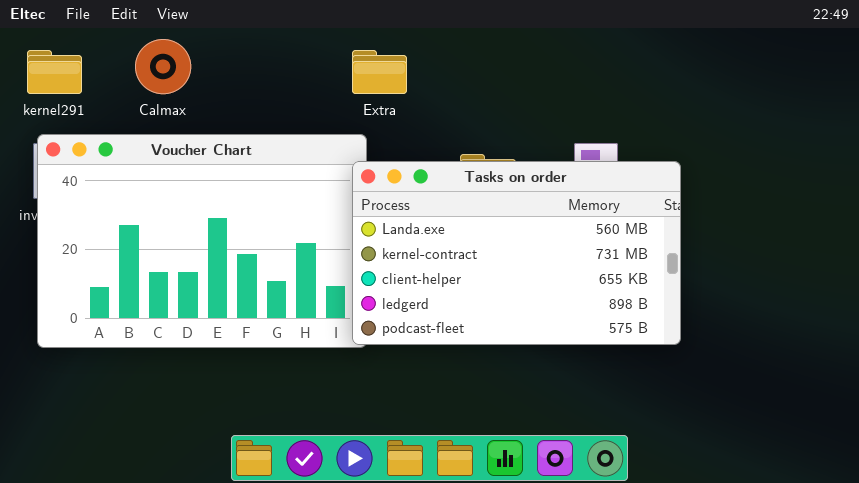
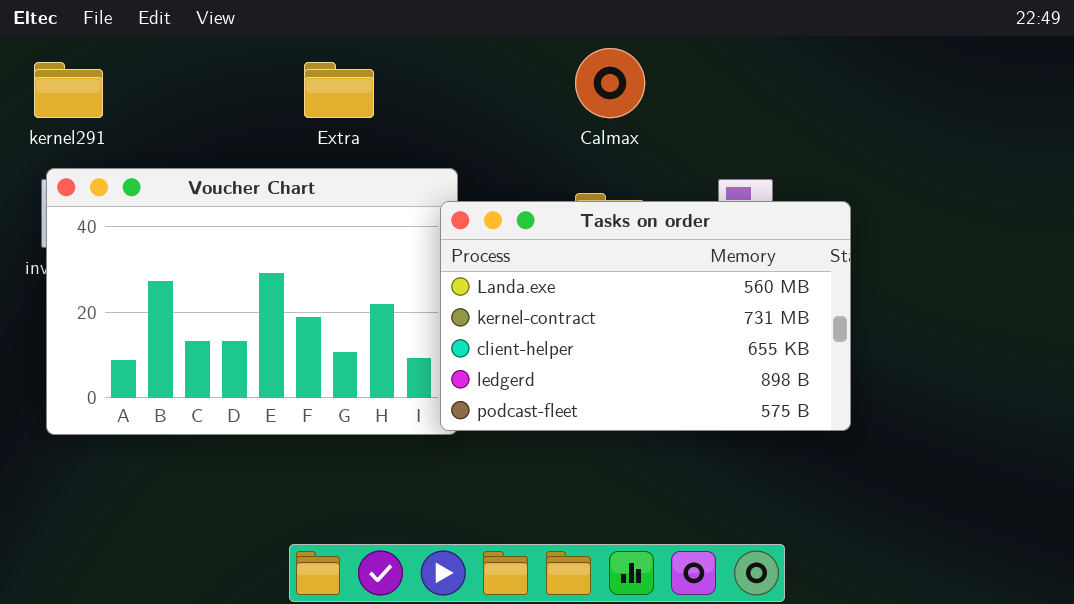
Calmax: [135,39,191,94] -> [575,48,645,118], moved
Extra: [352,50,407,94] -> [304,62,374,118], moved

